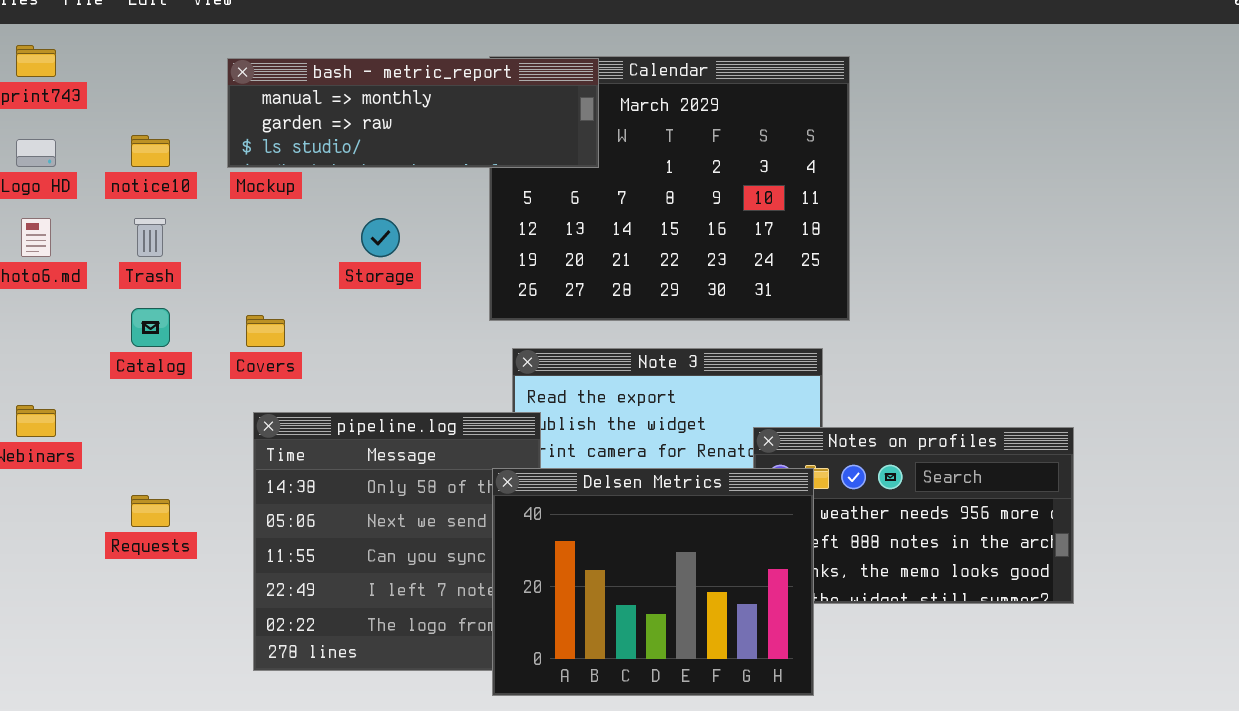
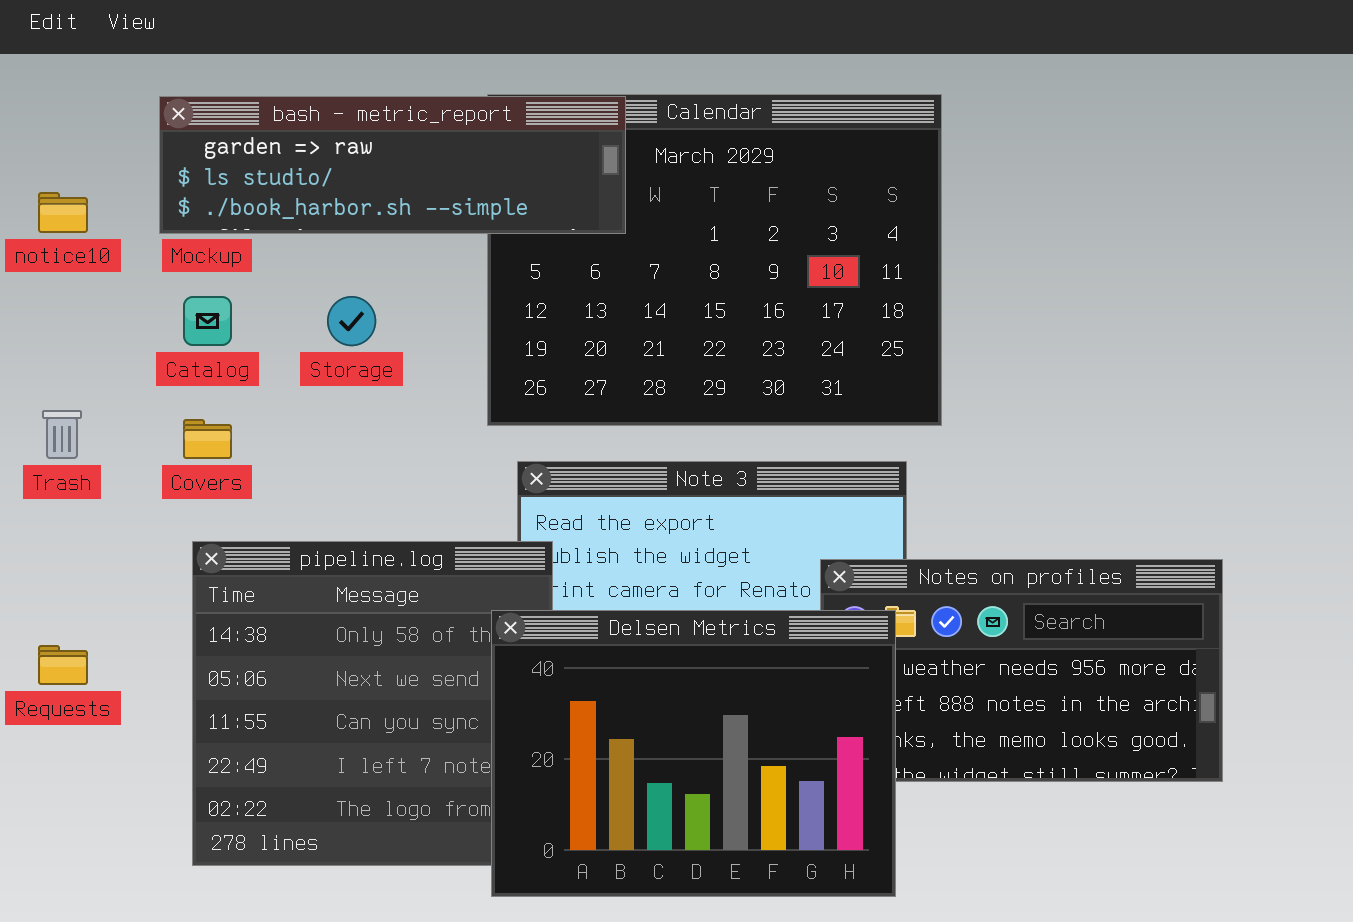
bash - metric_report: [227,58,599,168] -> [159,96,626,234], scrolled down 1 row
Trash: [134,218,166,257] -> [42,410,82,459], moved
Catalog: [131,308,170,347] -> [183,296,232,346], moved

